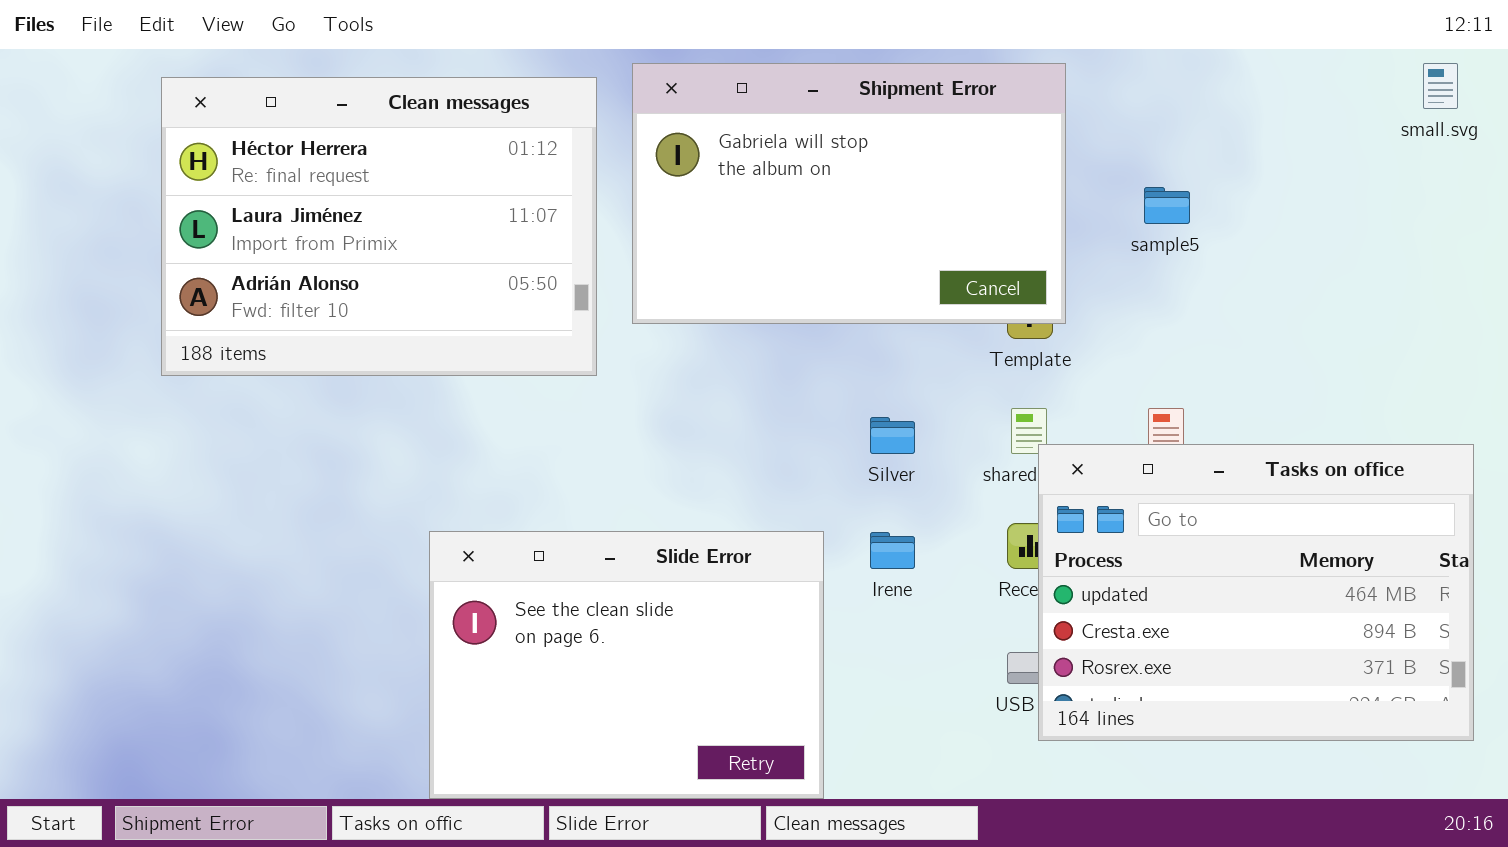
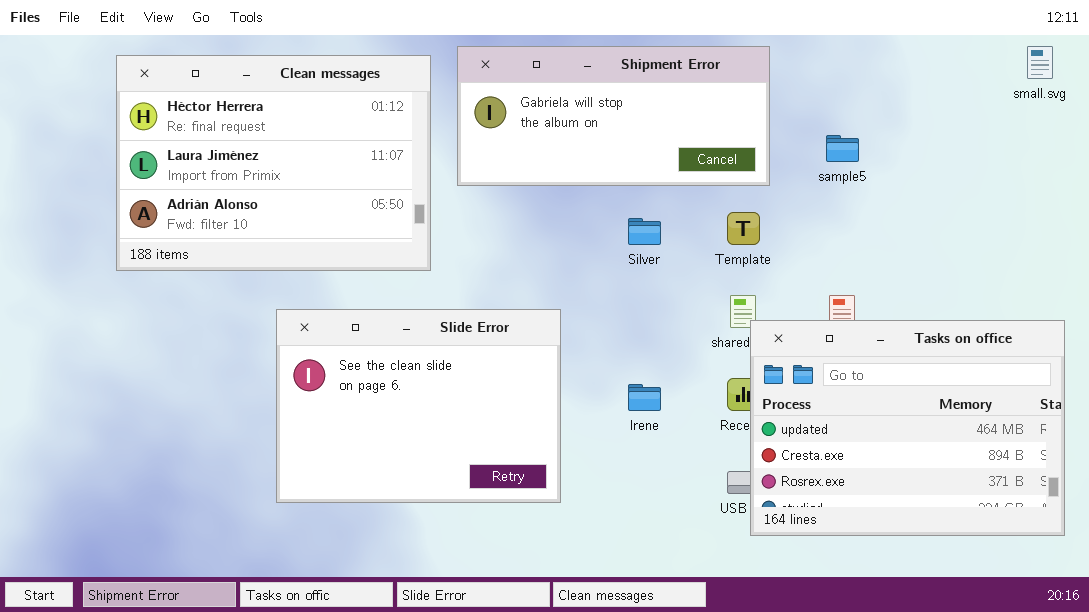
Shipment Error: [632,63,1066,324] -> [457,46,770,186], resized
Silver: [870,417,915,454] -> [628,218,661,245], moved
Slide Error: [429,531,824,799] -> [276,309,561,503], moved

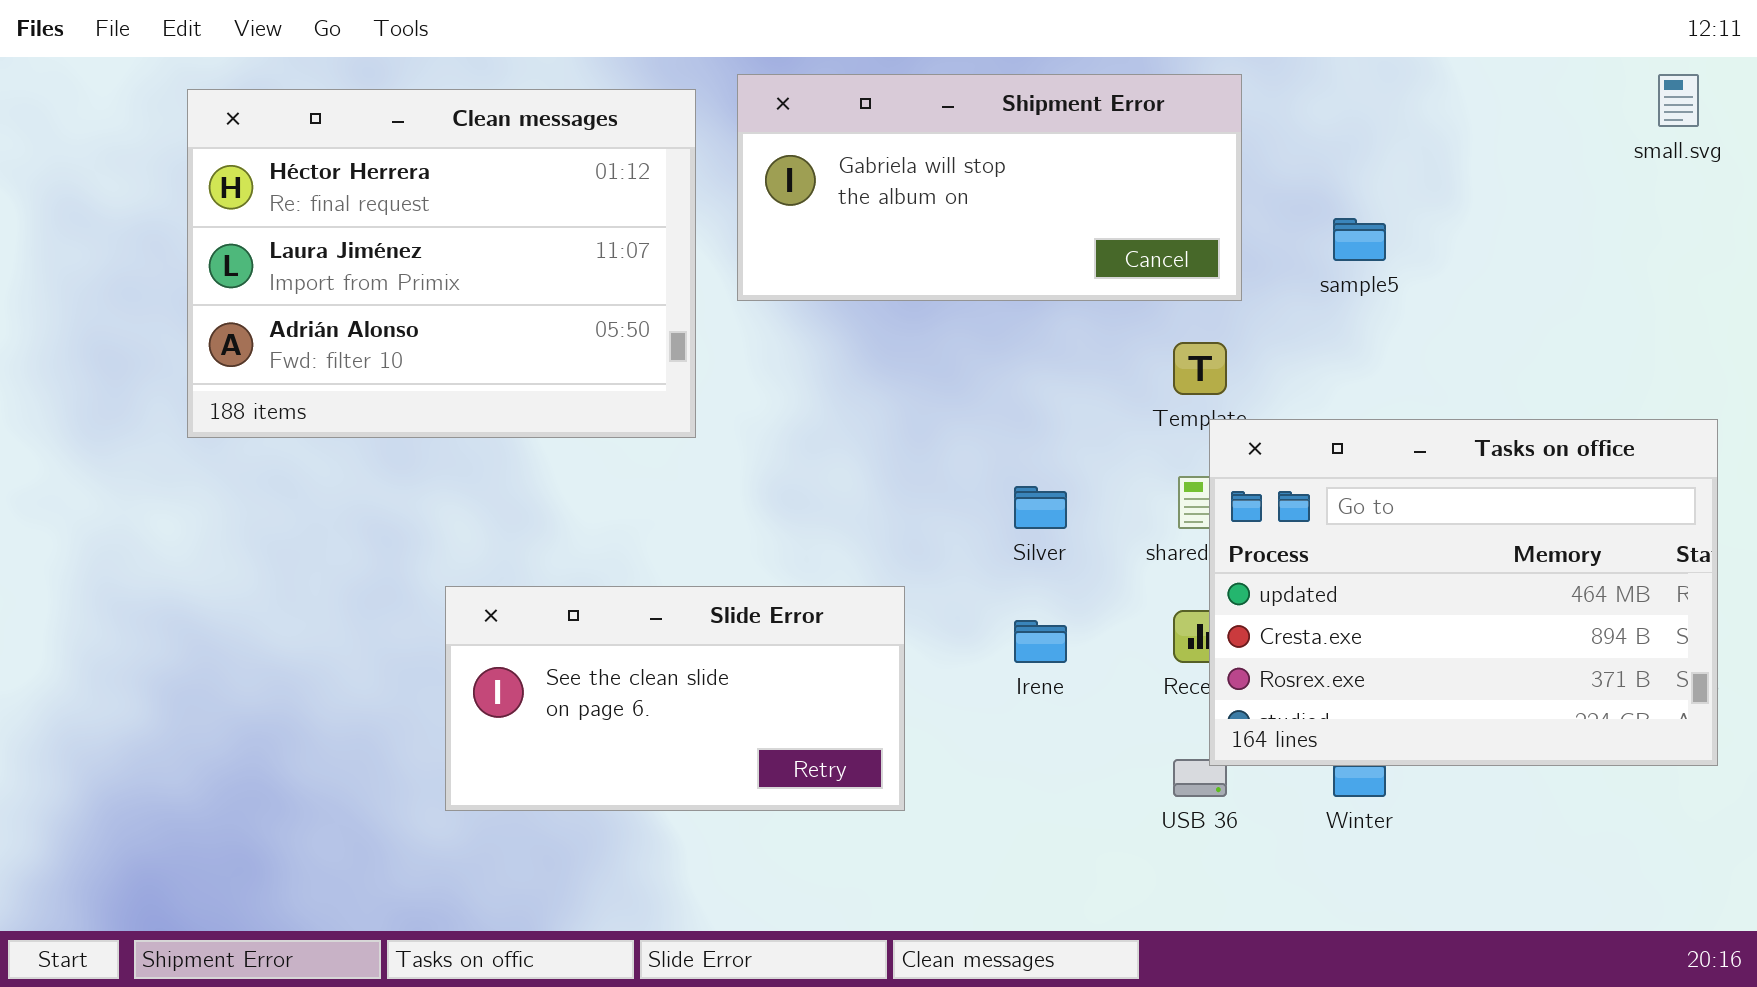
Silver: [628,218,661,245] -> [1014,486,1067,529], moved
Slide Error: [276,309,561,503] -> [445,586,905,811], resized
Tasks on office: [750,320,1065,536] -> [1209,419,1718,766], moved

